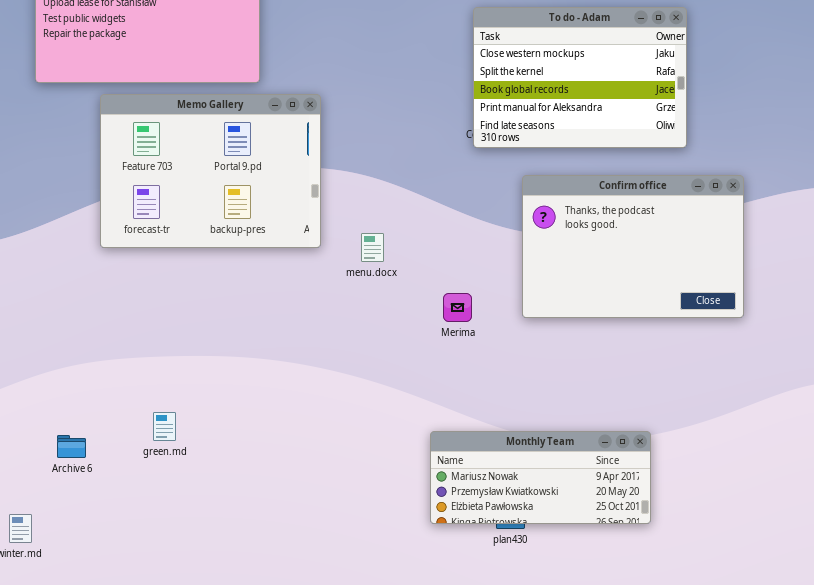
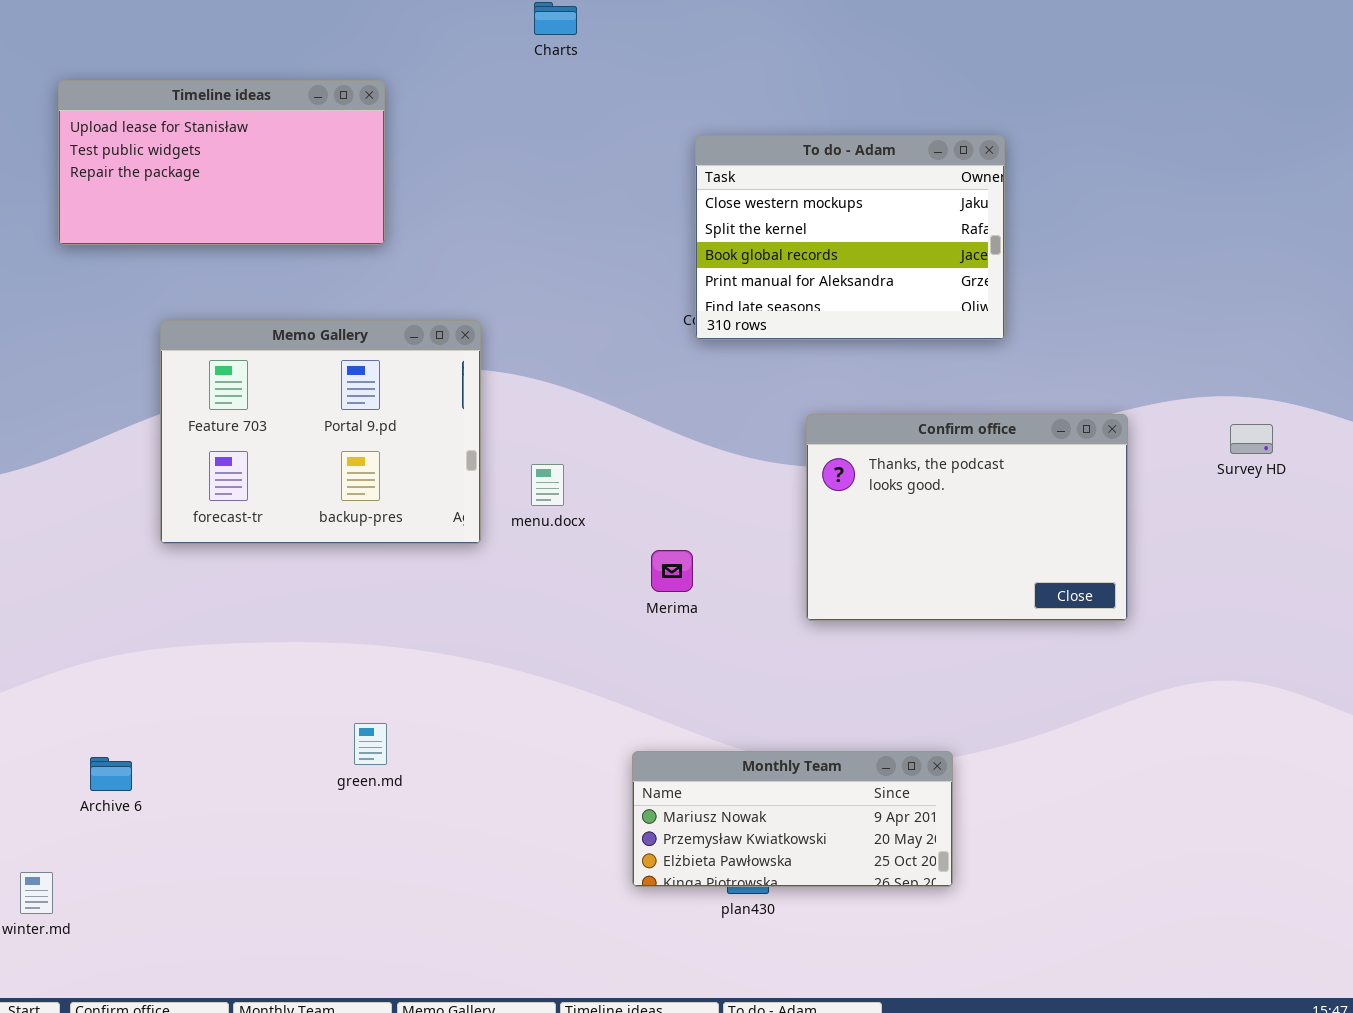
Memo Gallery: [100,94,321,248] -> [160,320,481,544], moved
Confirm office: [522,175,744,318] -> [806,414,1128,621], moved
green.md: [153,412,176,441] -> [354,723,387,765], moved

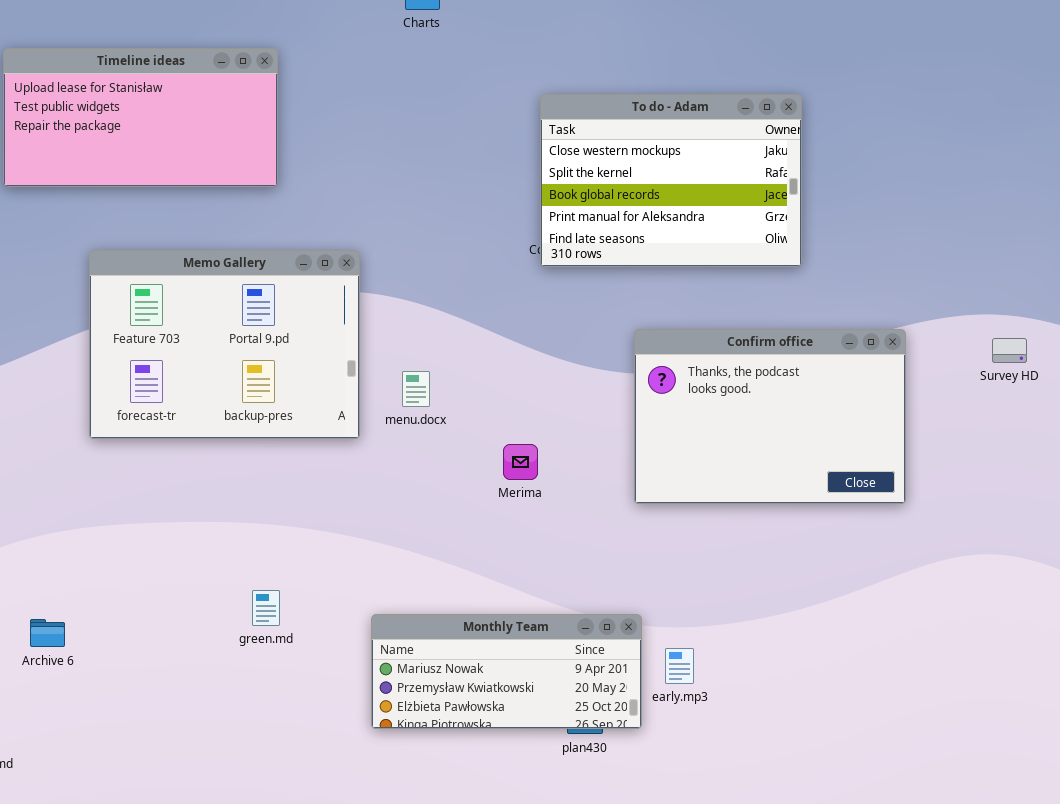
Monthly Team: [632,751,953,887] -> [371,614,642,729], moved

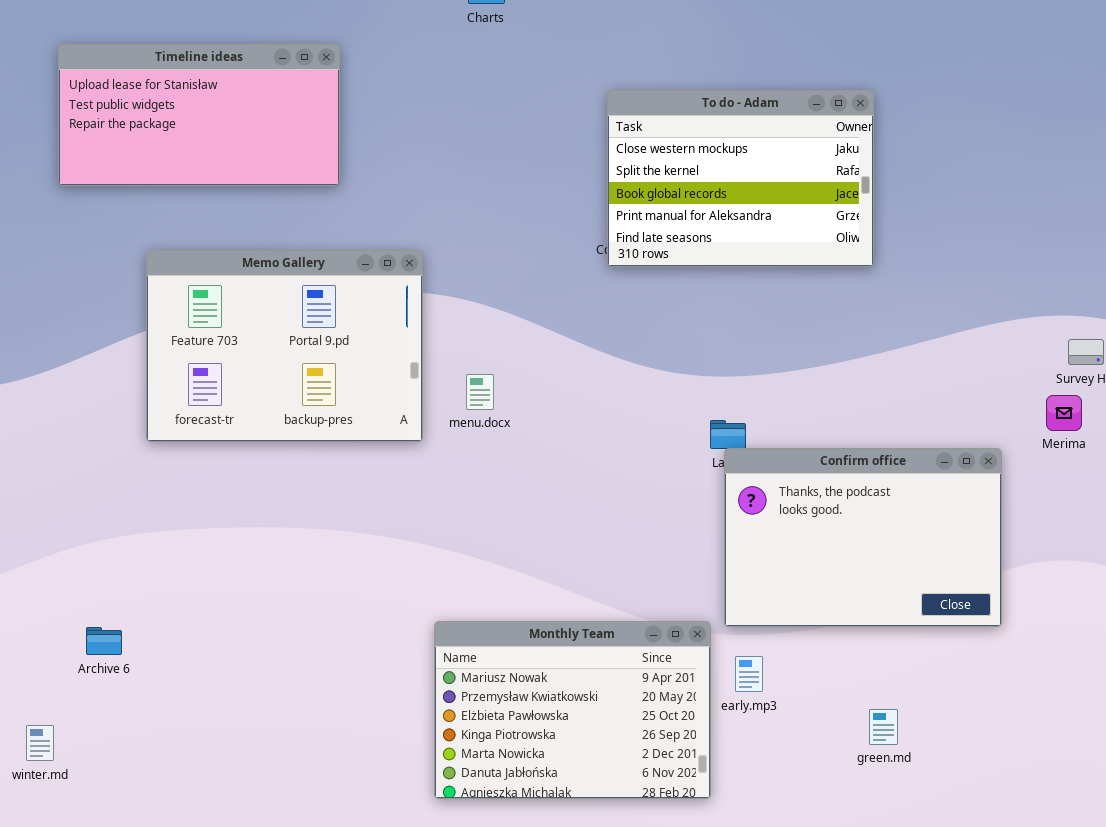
Confirm office: [634,329,906,504] -> [724,448,1002,627], moved
Merima: [503,444,538,480] -> [1046,395,1082,431], moved
green.md: [252,590,280,626] -> [869,709,898,745], moved
Monthly Team: [371,614,642,729] -> [434,621,711,799], resized

